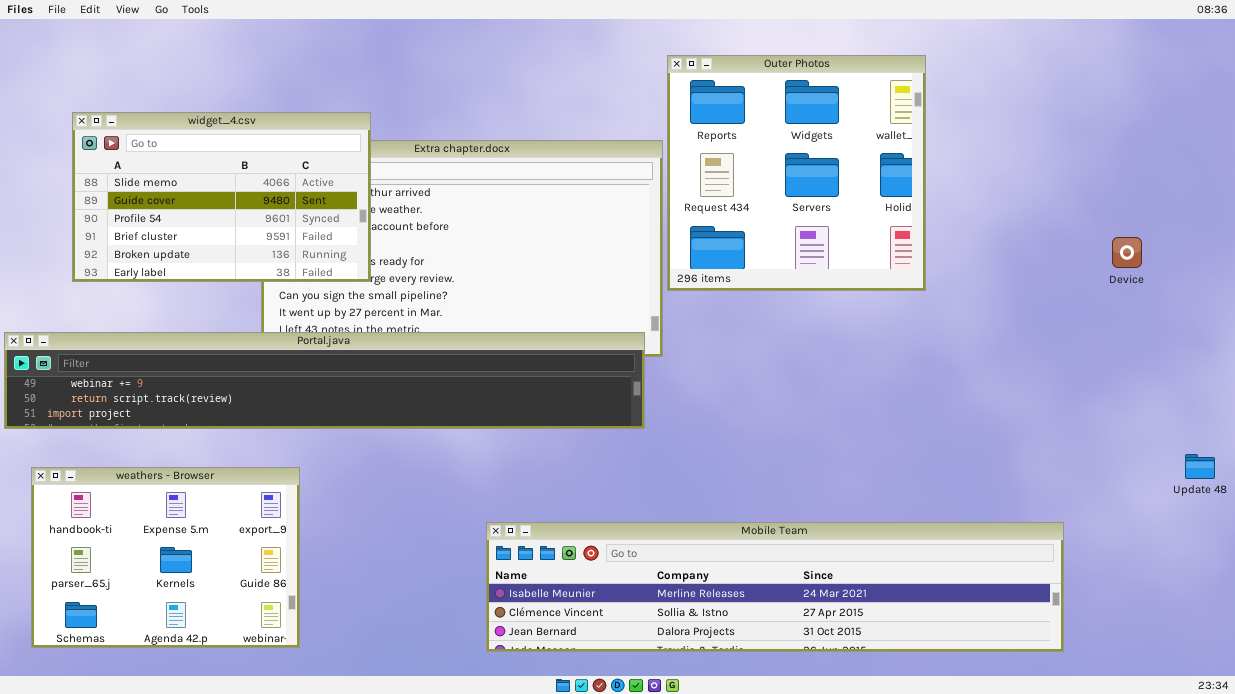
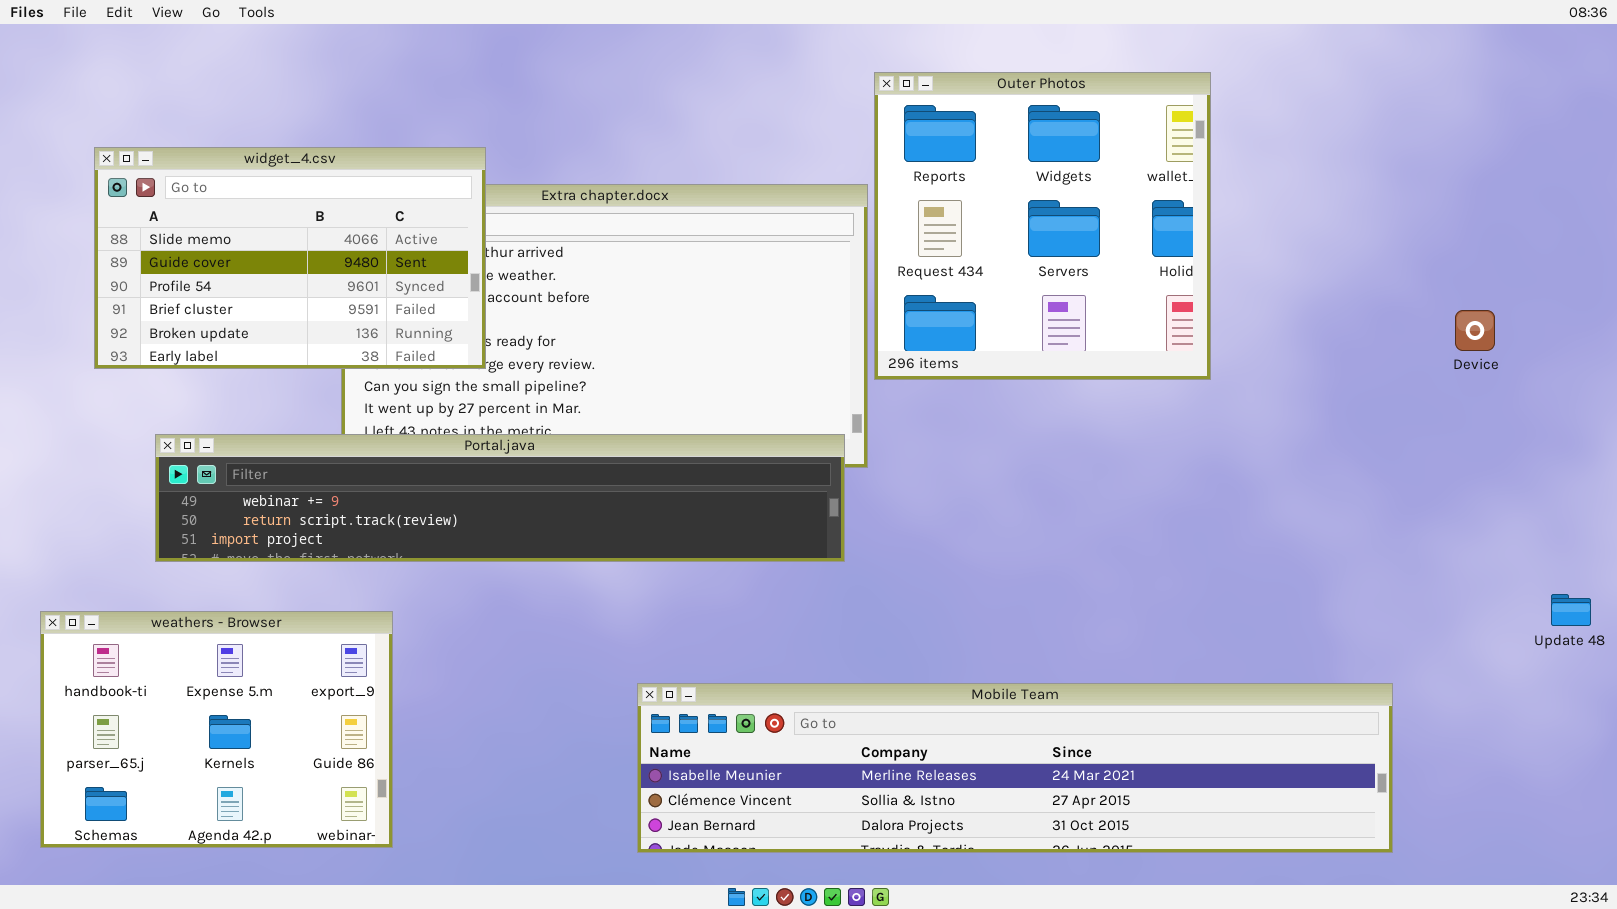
Portal.java: [4,332,645,429] -> [155,434,845,562], resized

